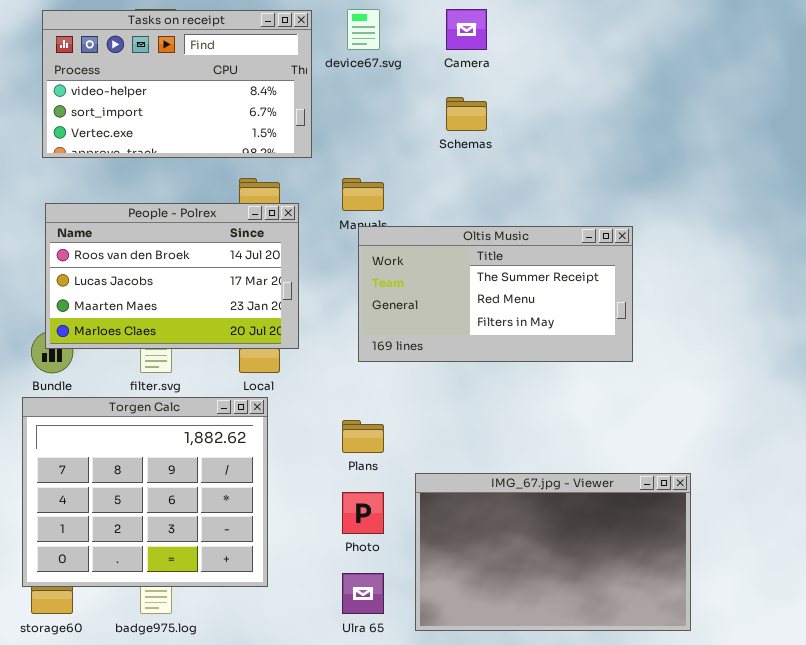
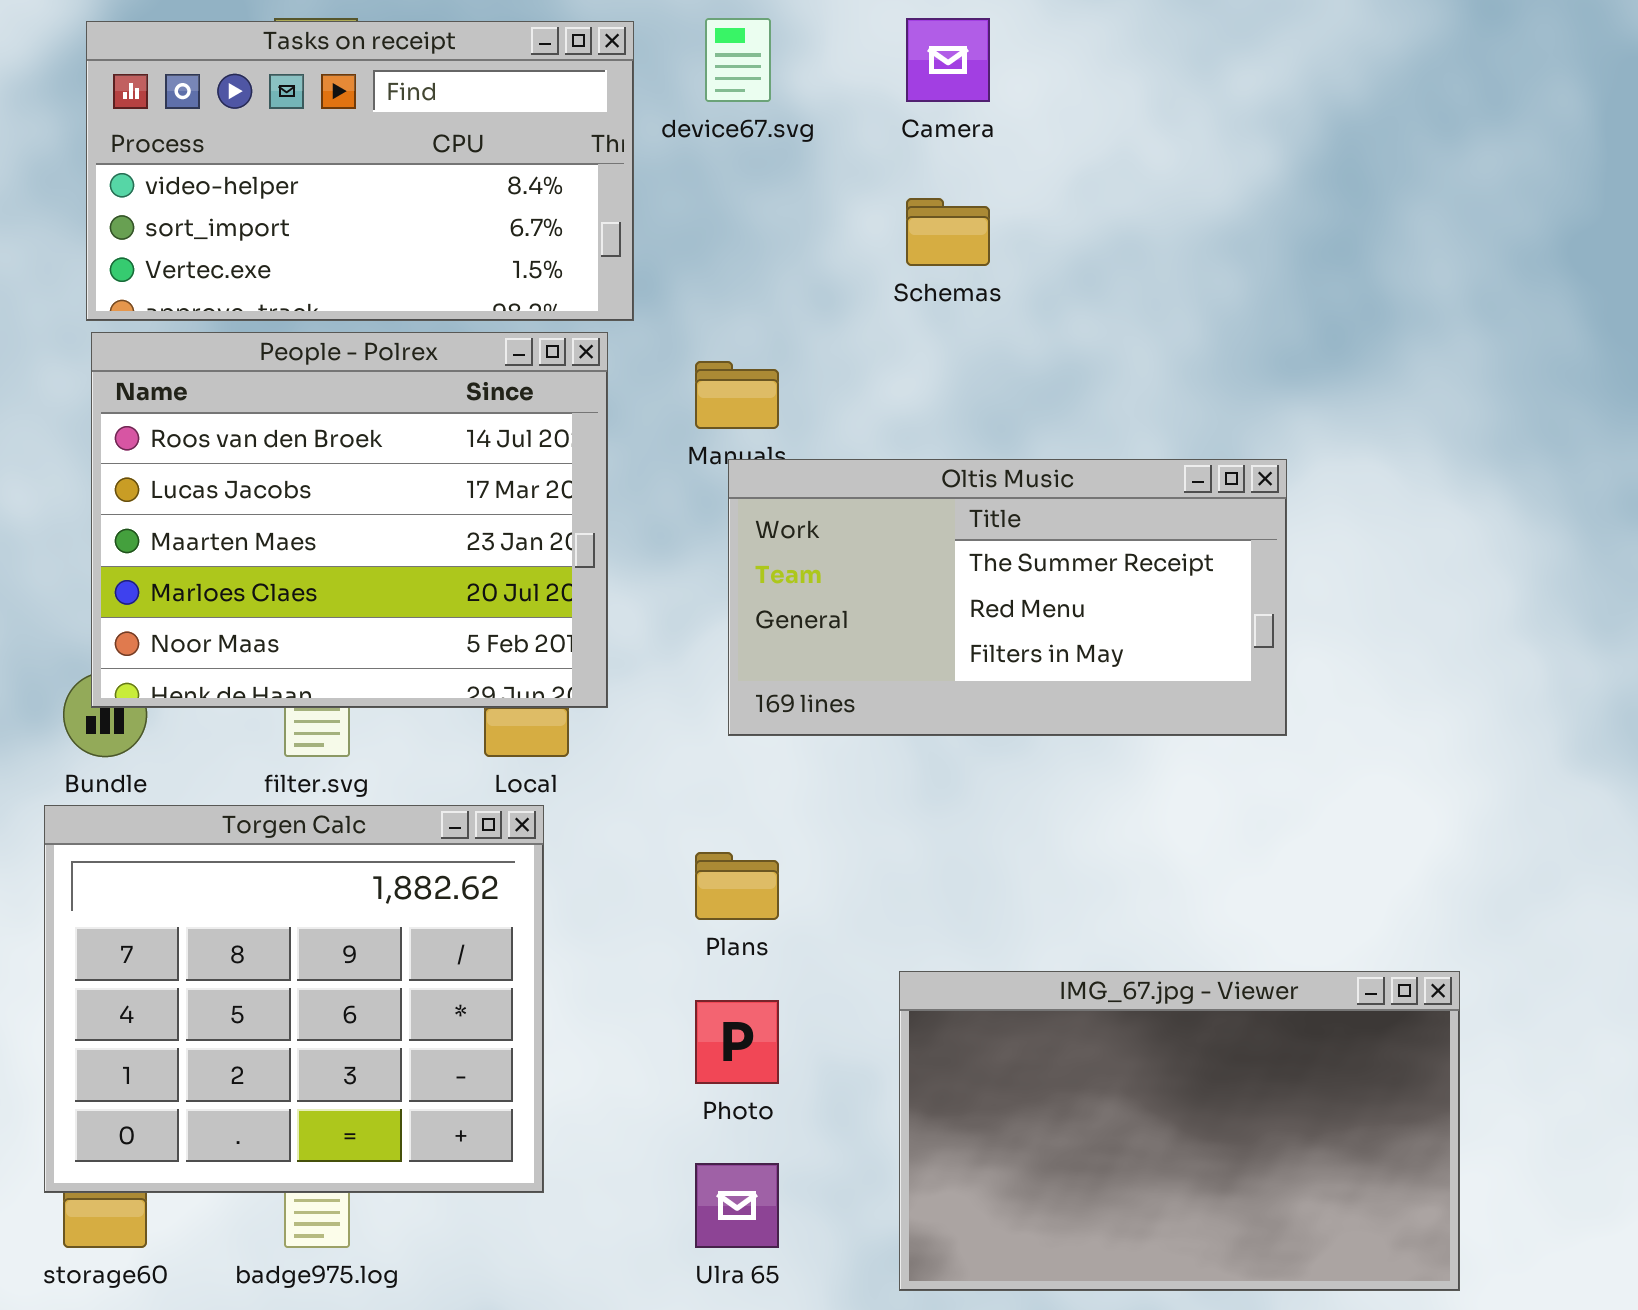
People - Polrex: [45,203,299,349] -> [91,332,608,708], resized
IMG_67.jpg - Viewer: [415,473,691,631] -> [899,971,1460,1291], moved

